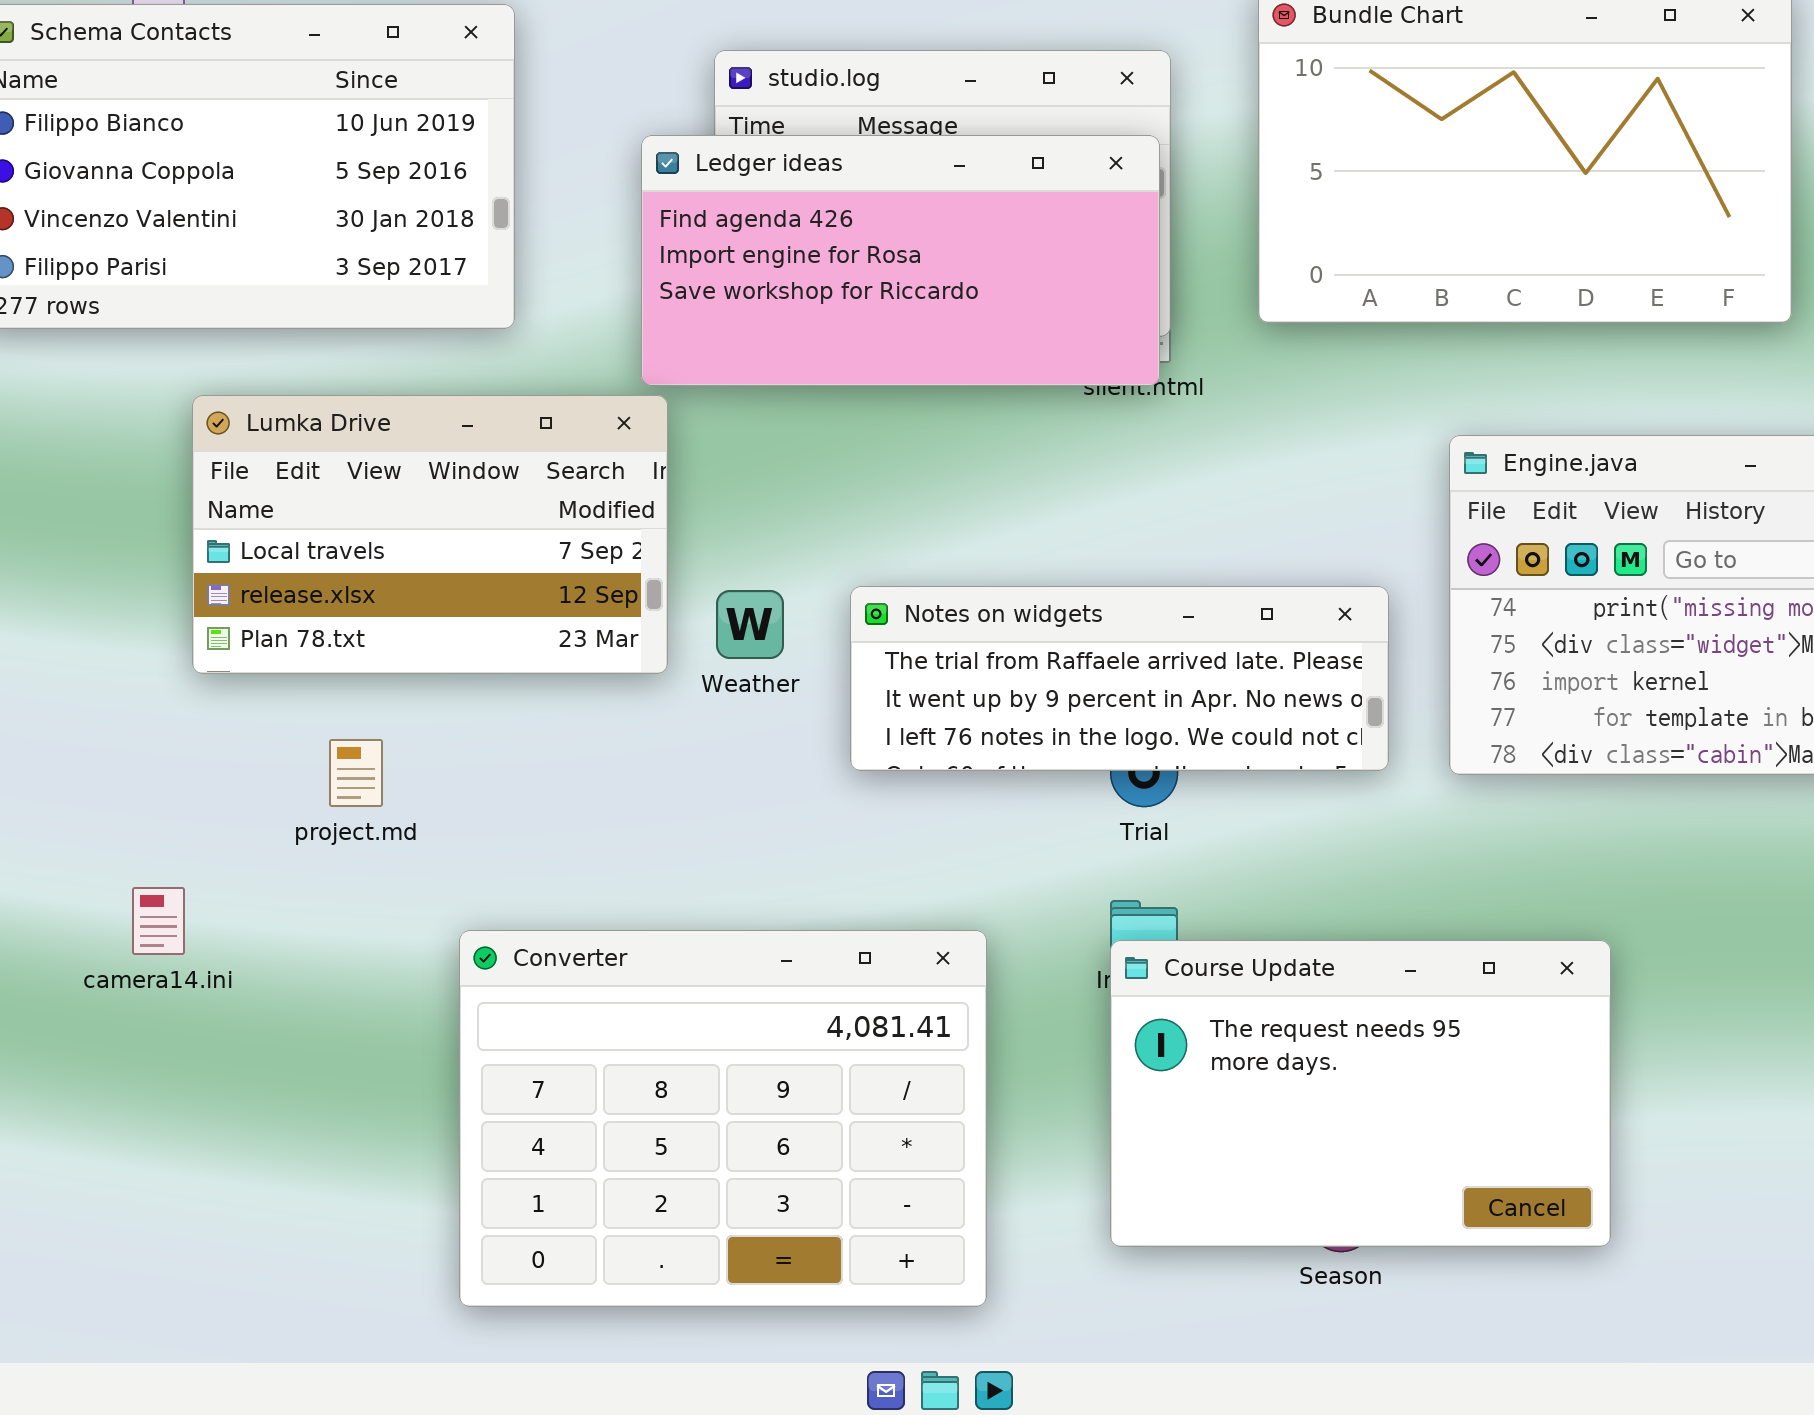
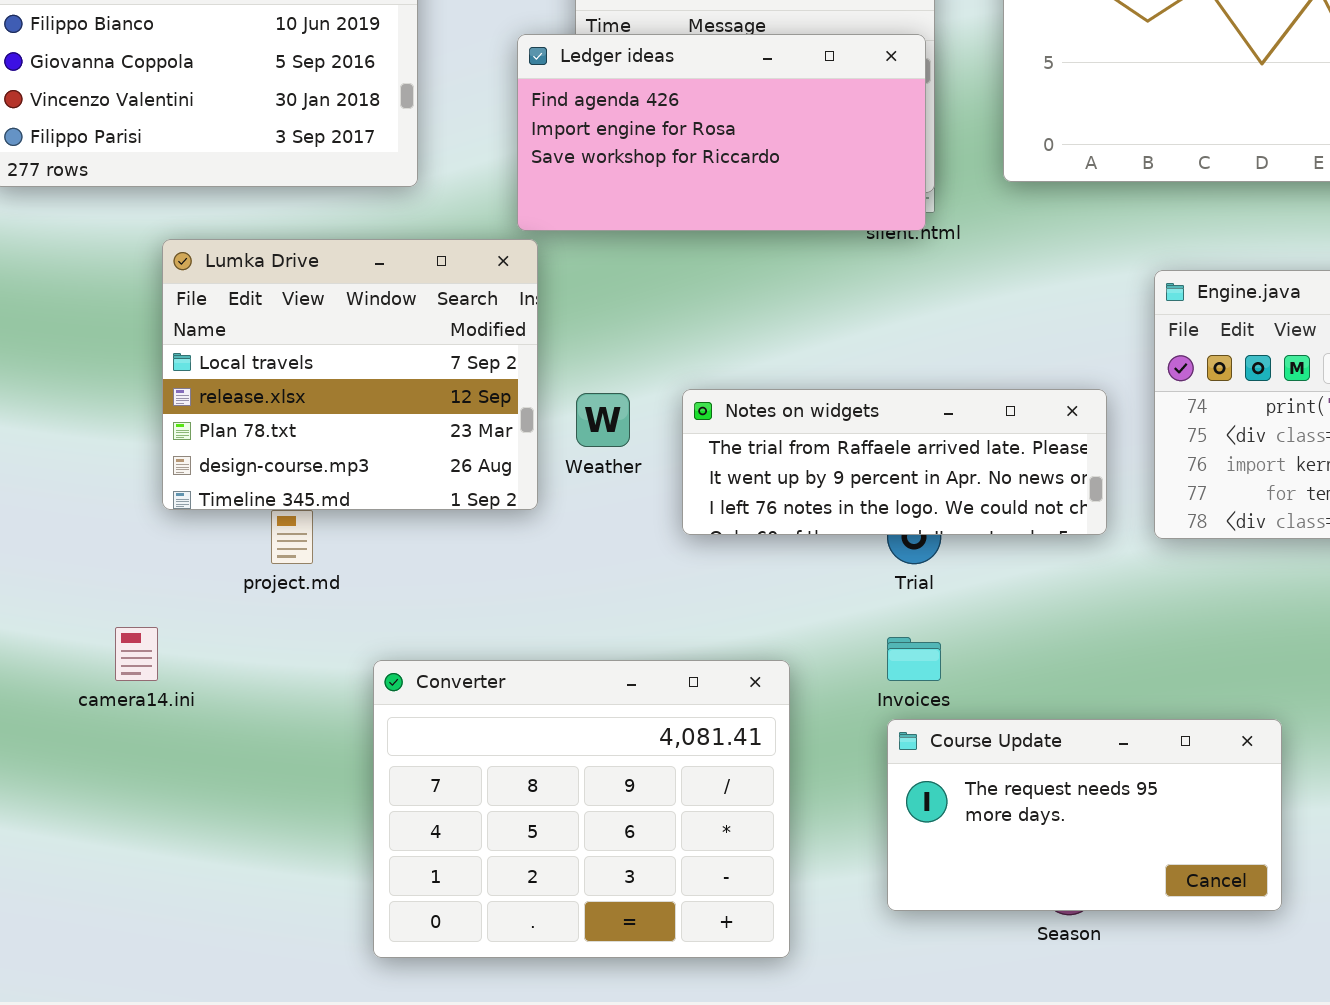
Lumka Drive: [192,395,668,674] -> [162,239,538,510], resized
Course Update: [1110,940,1611,1247] -> [887,719,1282,911], resized

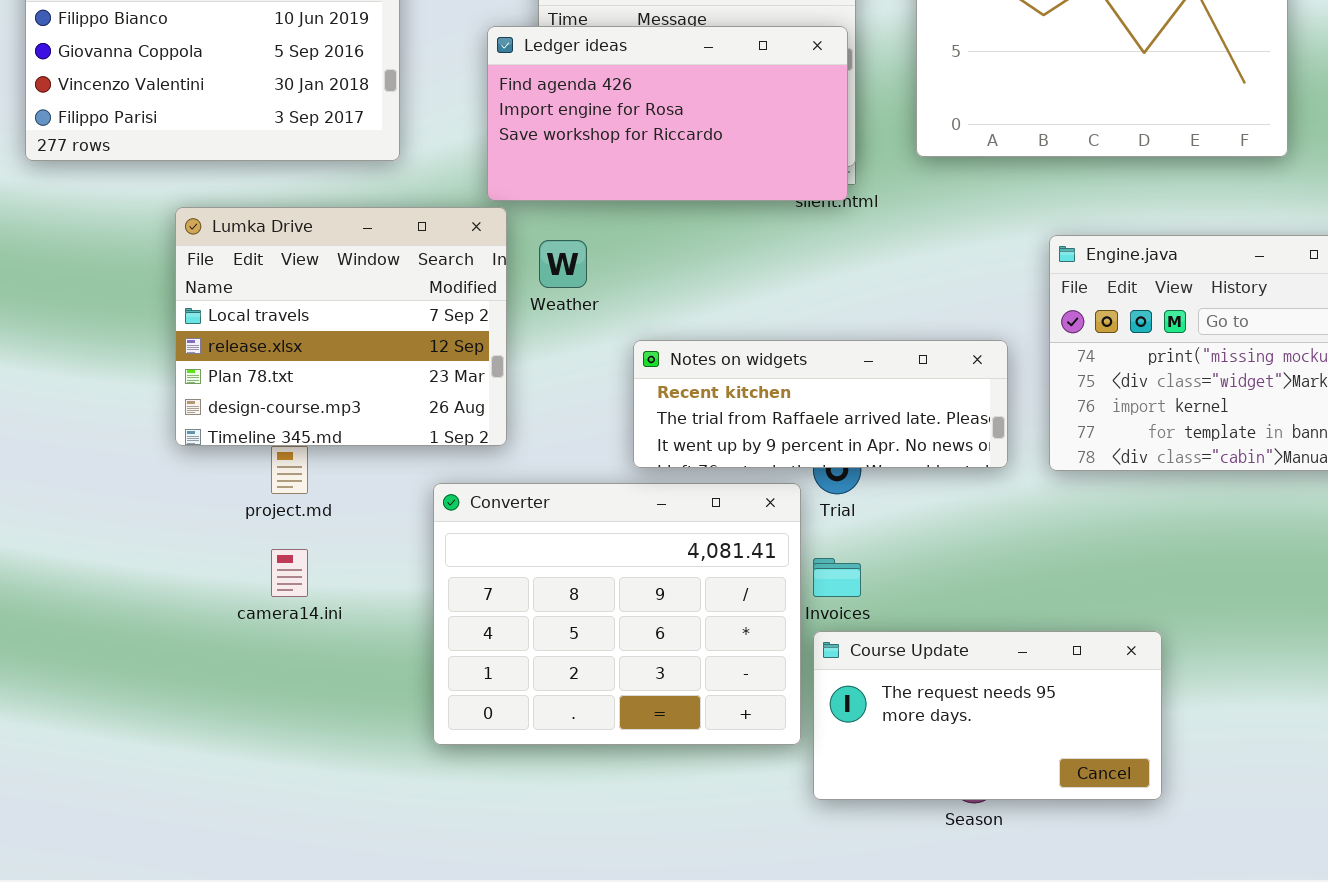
Notes on widgets: [682,389,1107,535] -> [633,340,1008,468], scrolled up 1 row
Weather: [576,393,630,447] -> [539,240,587,288], moved
camera14.ini: [115,627,158,681] -> [271,549,308,597], moved
Converter: [373,660,790,958] -> [433,483,801,745], moved

